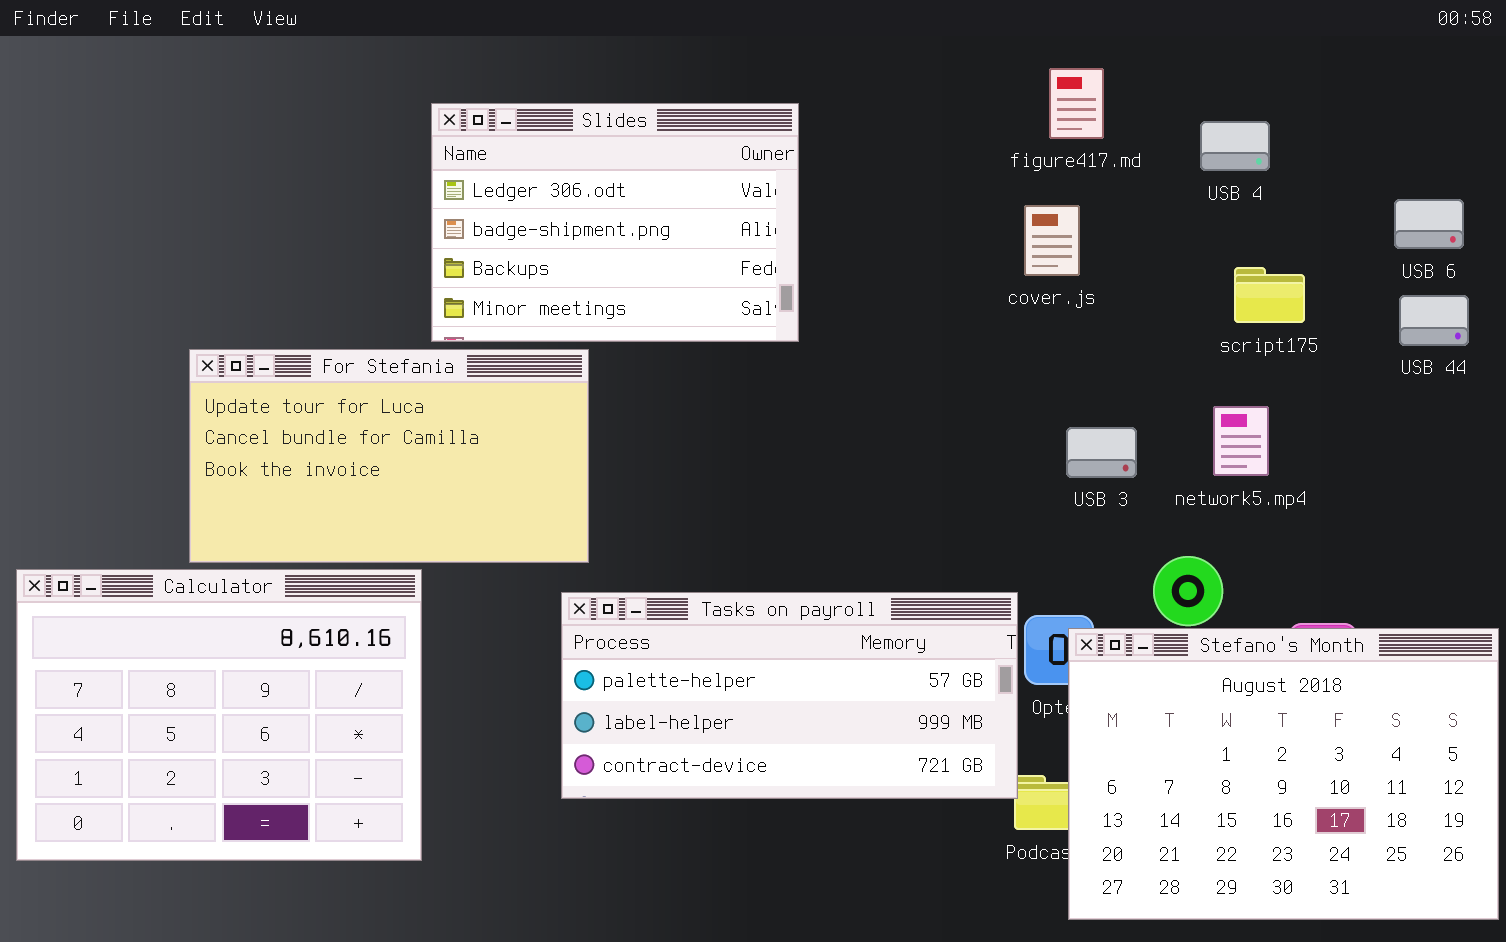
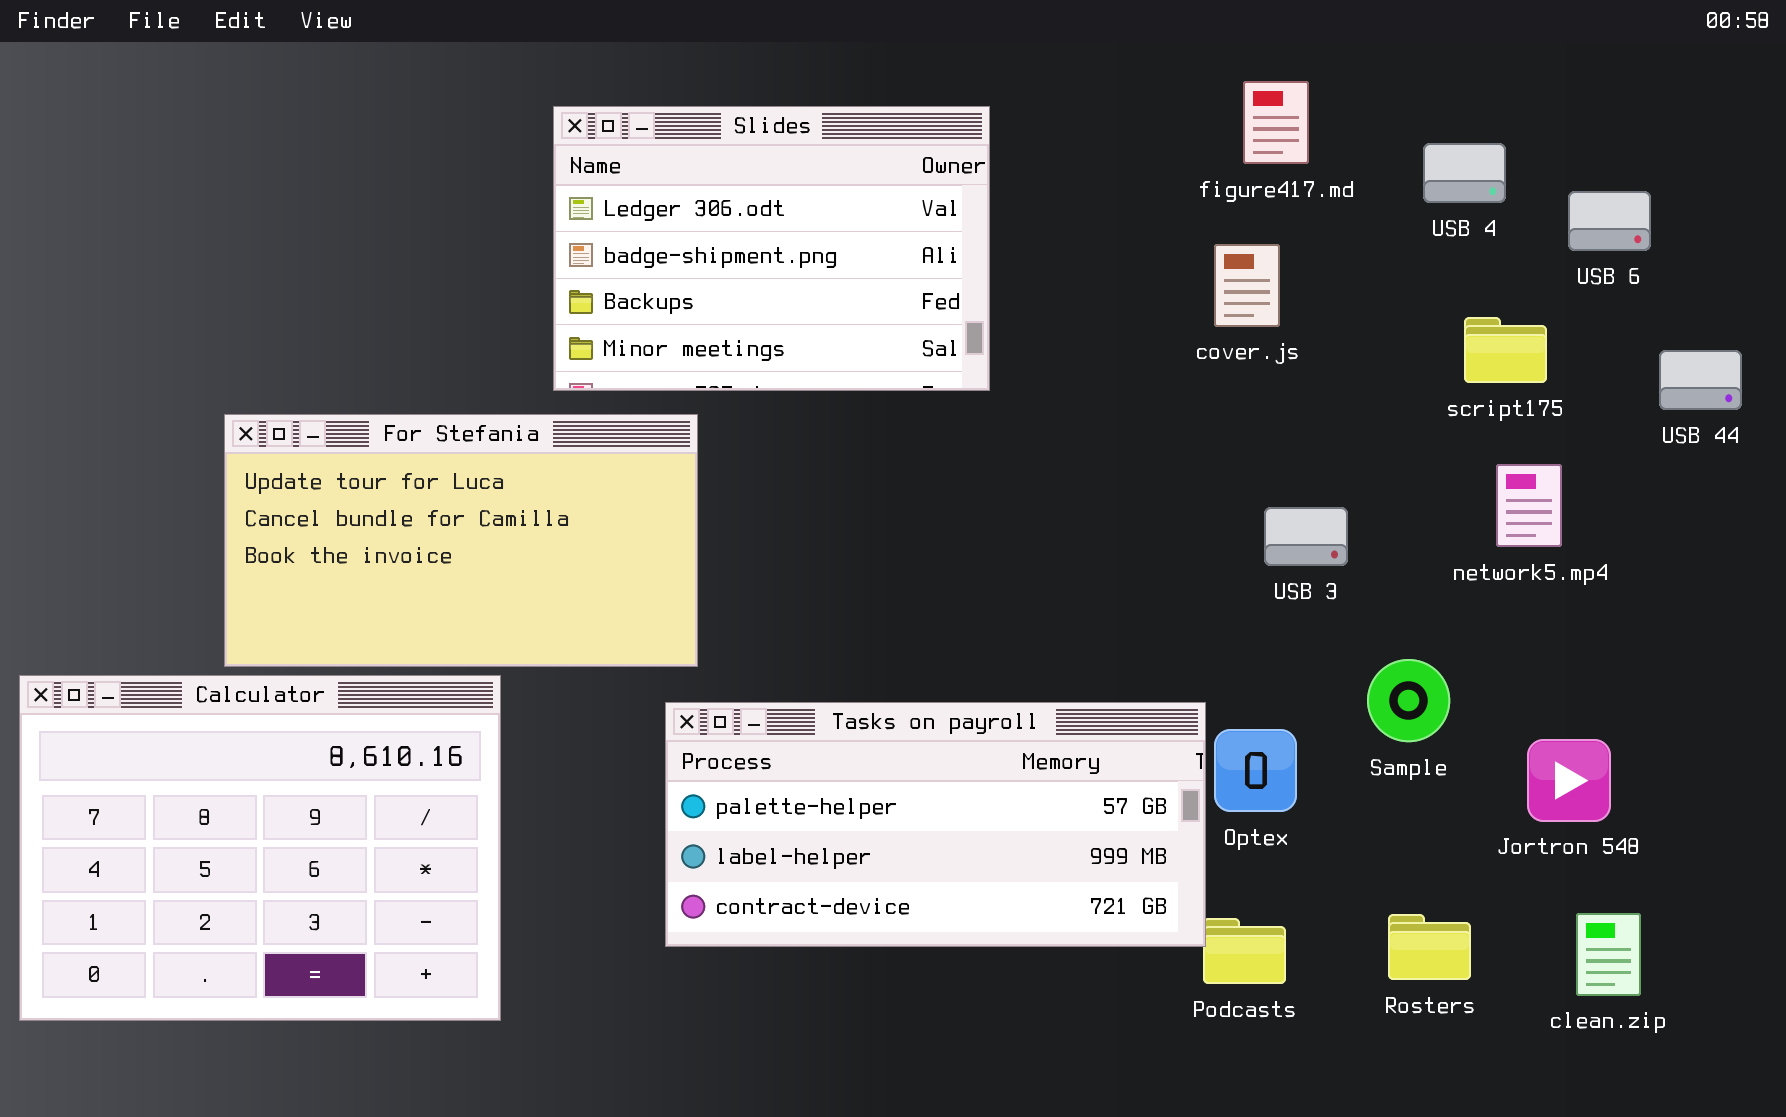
Slides: [431,103,799,342] -> [553,106,990,391], moved
USB 6: [1394,199,1464,249] -> [1568,191,1651,251], moved
network5.mp4: [1213,406,1269,476] -> [1496,464,1562,547], moved
Stefano's Month: [1068,628,1499,920] -> none, closed

